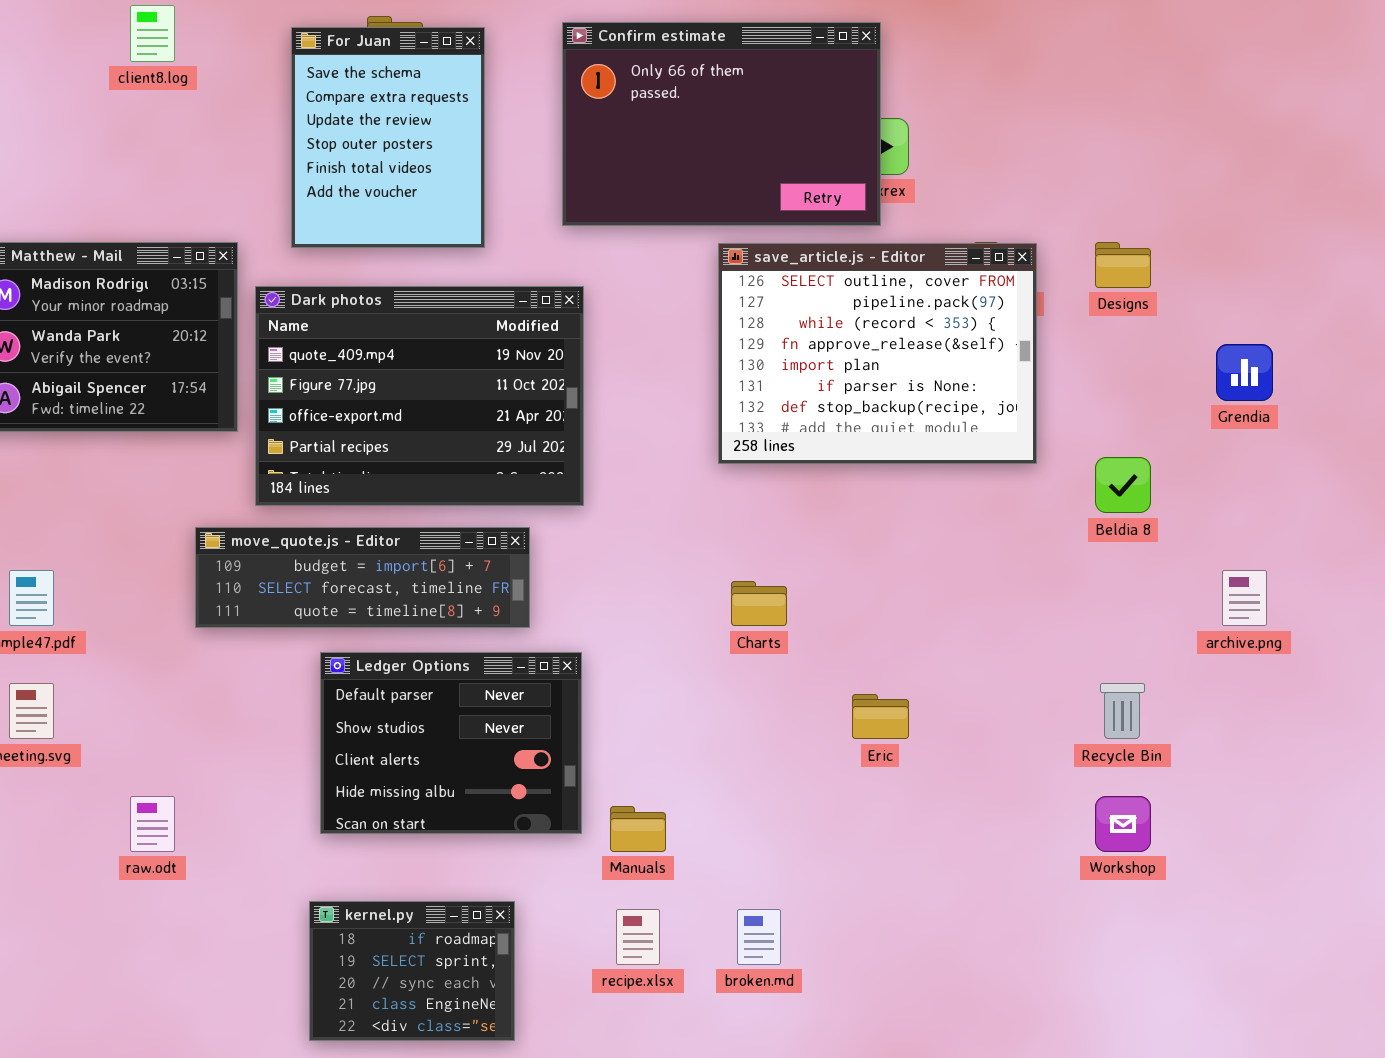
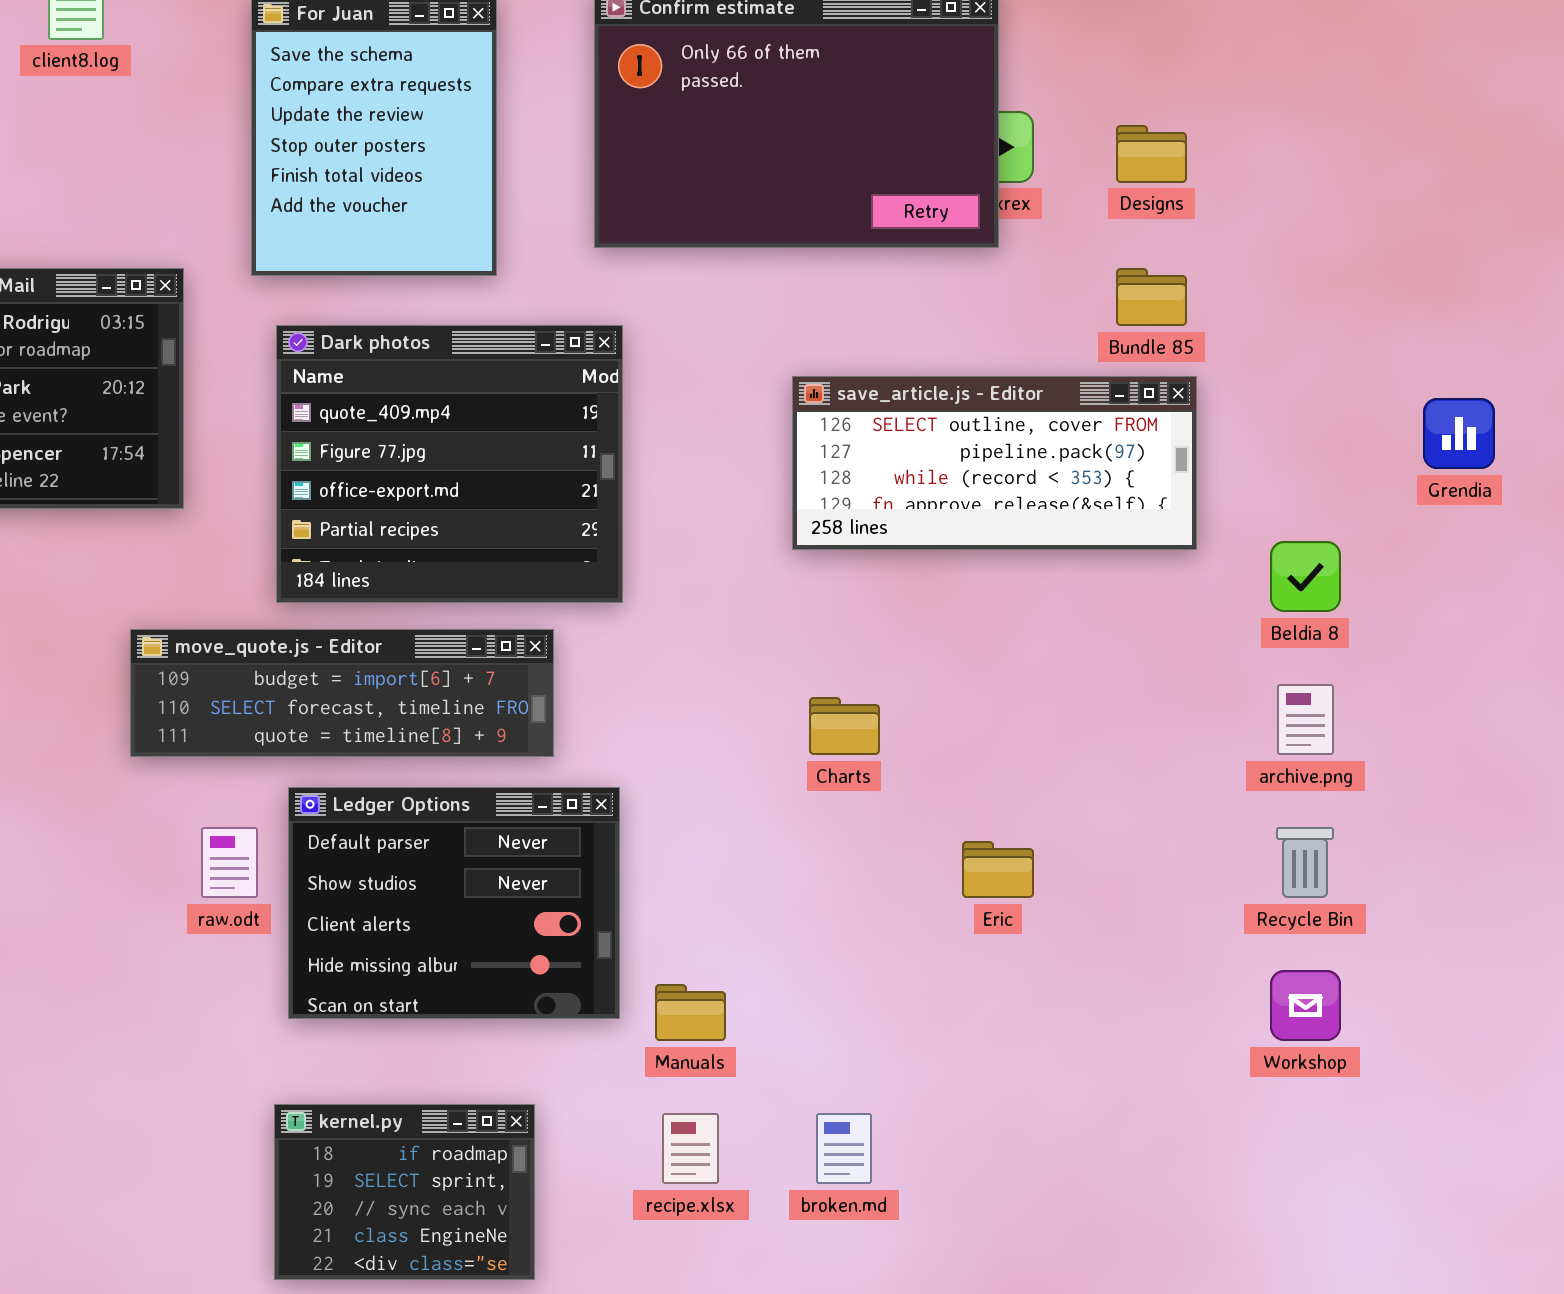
Designs: [1095,242,1151,288] -> [1116,125,1187,183], moved
save_article.js - Editor: [718,243,1037,464] -> [792,376,1197,550], resized
Dark photos: [255,286,584,506] -> [276,325,623,603], resized
archive.png: [1222,570,1267,626] -> [1277,684,1334,755], moved
raw.odt: [130,796,175,852] -> [201,827,258,898], moved

